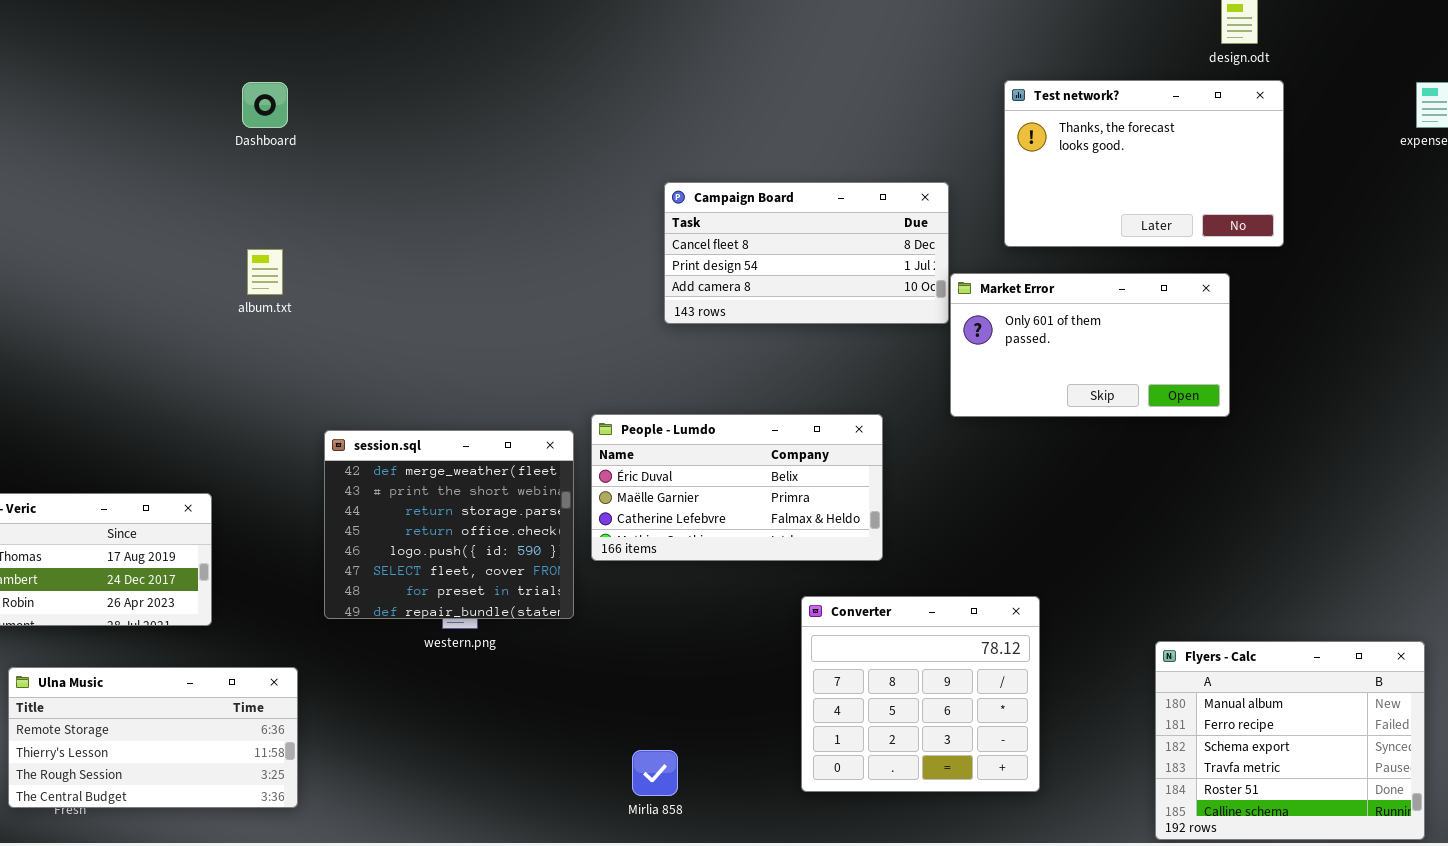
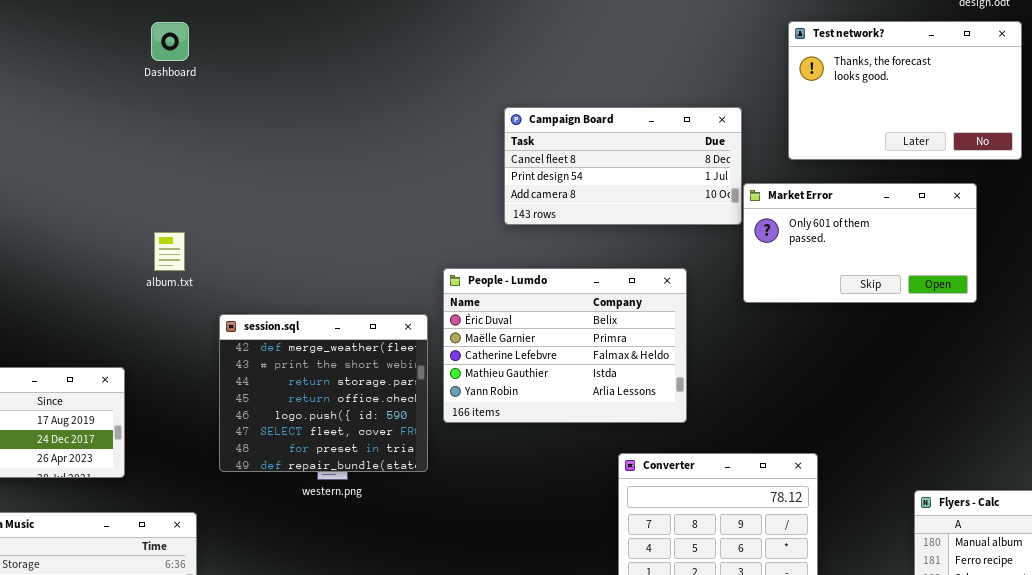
album.txt: [247,249,283,295] -> [154,232,185,271], moved
People - Lumdo: [591,414,883,561] -> [443,268,687,423], resized

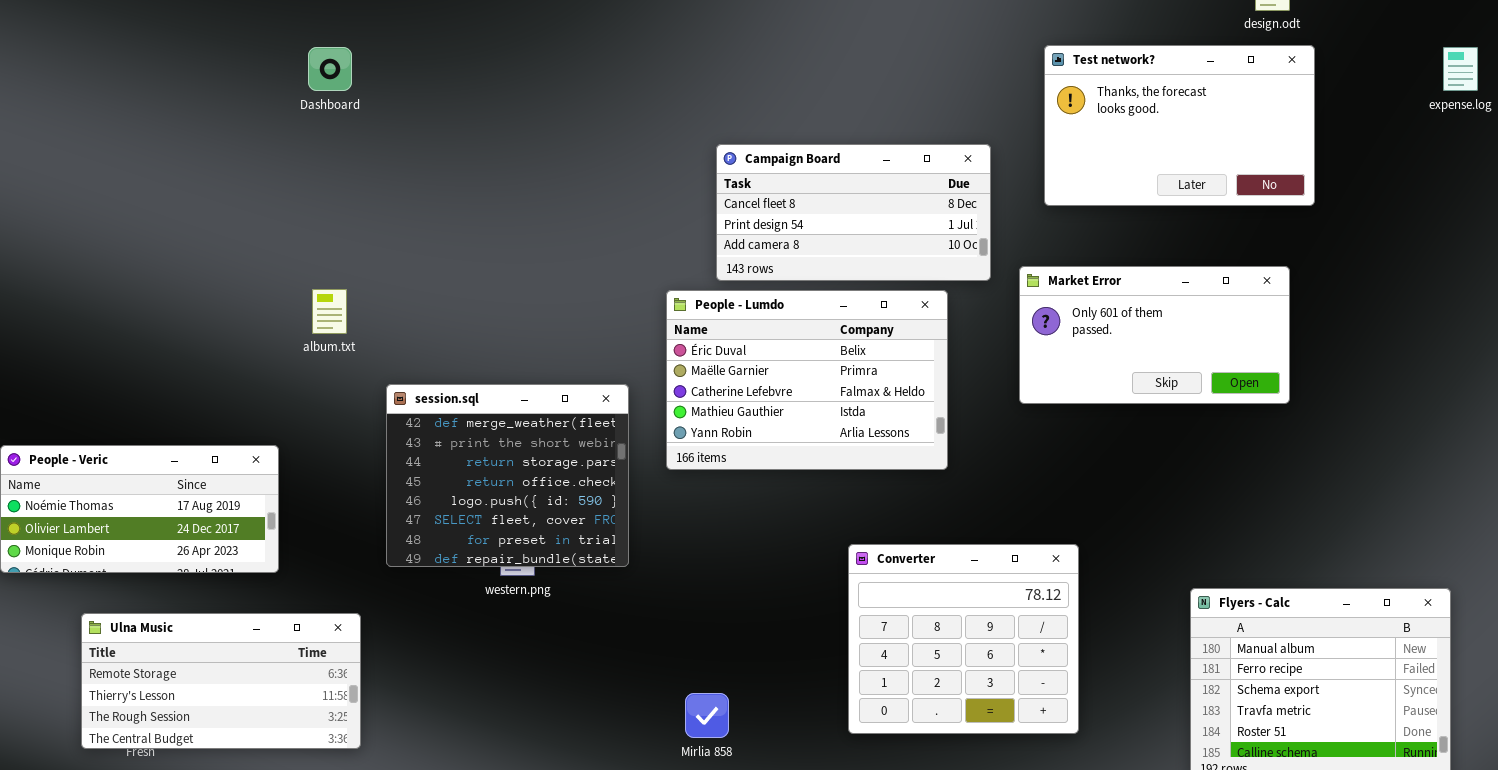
Market Error: [743,183,977,303] -> [1019,266,1290,404], moved
People - Lumdo: [443,268,687,423] -> [666,290,948,470], moved

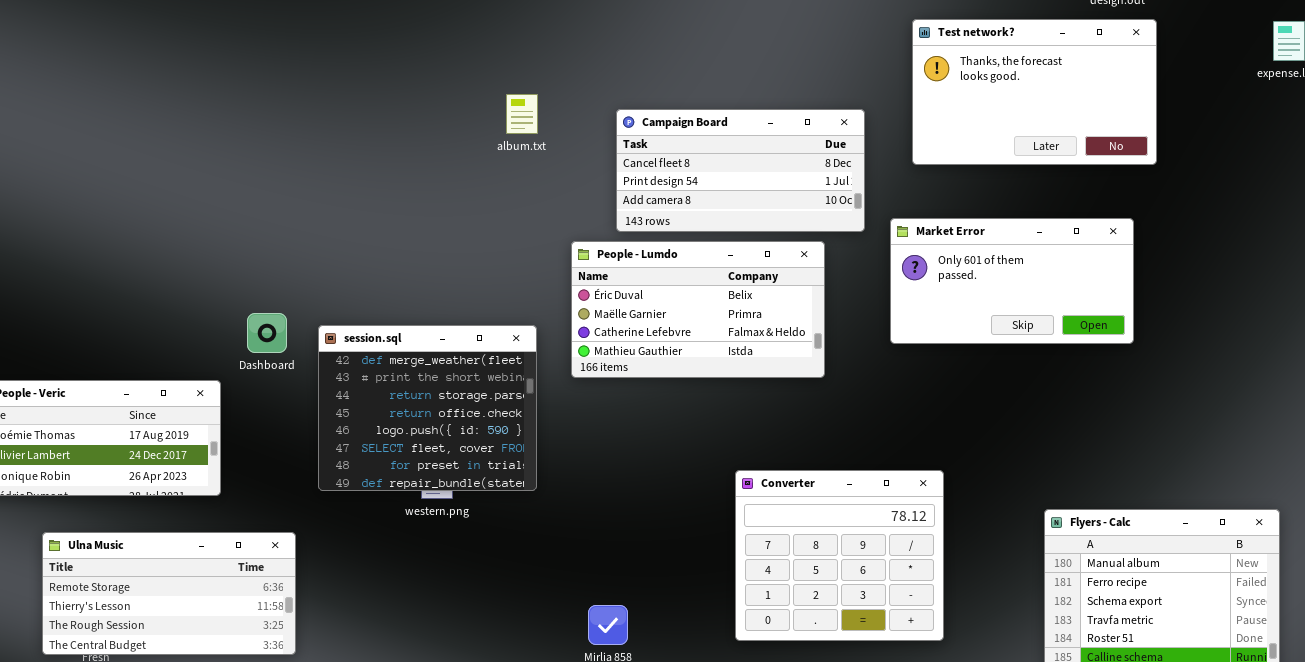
Dashboard: [308,47,352,91] -> [247,313,287,353], moved
album.txt: [312,289,347,334] -> [506,94,538,134], moved
People - Lumdo: [666,290,948,470] -> [571,241,825,378], resized

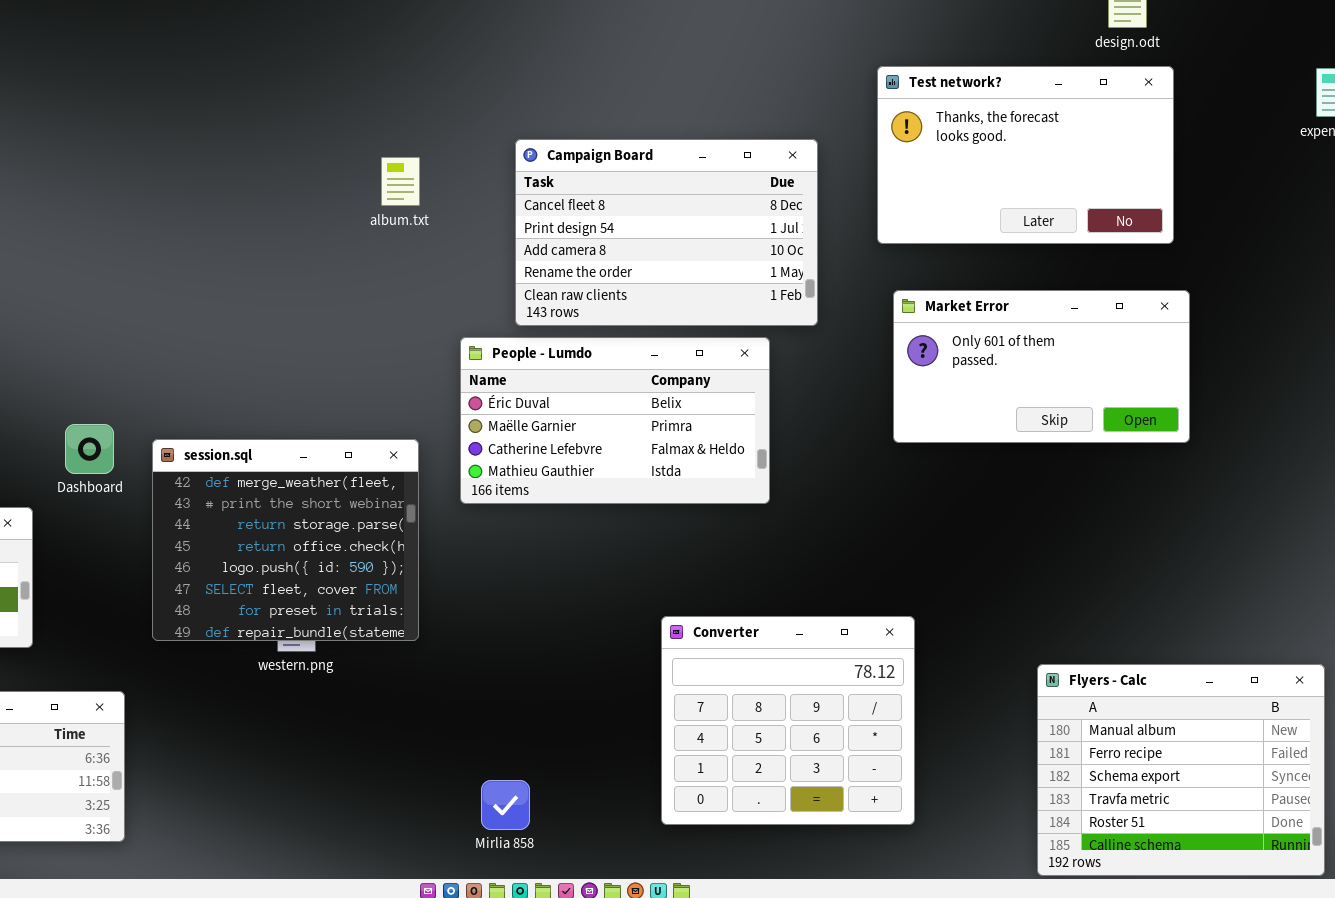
Campaign Board: [616,109,865,232] -> [515,139,818,326], resized
Market Error: [890,218,1134,344] -> [893,290,1190,443], moved

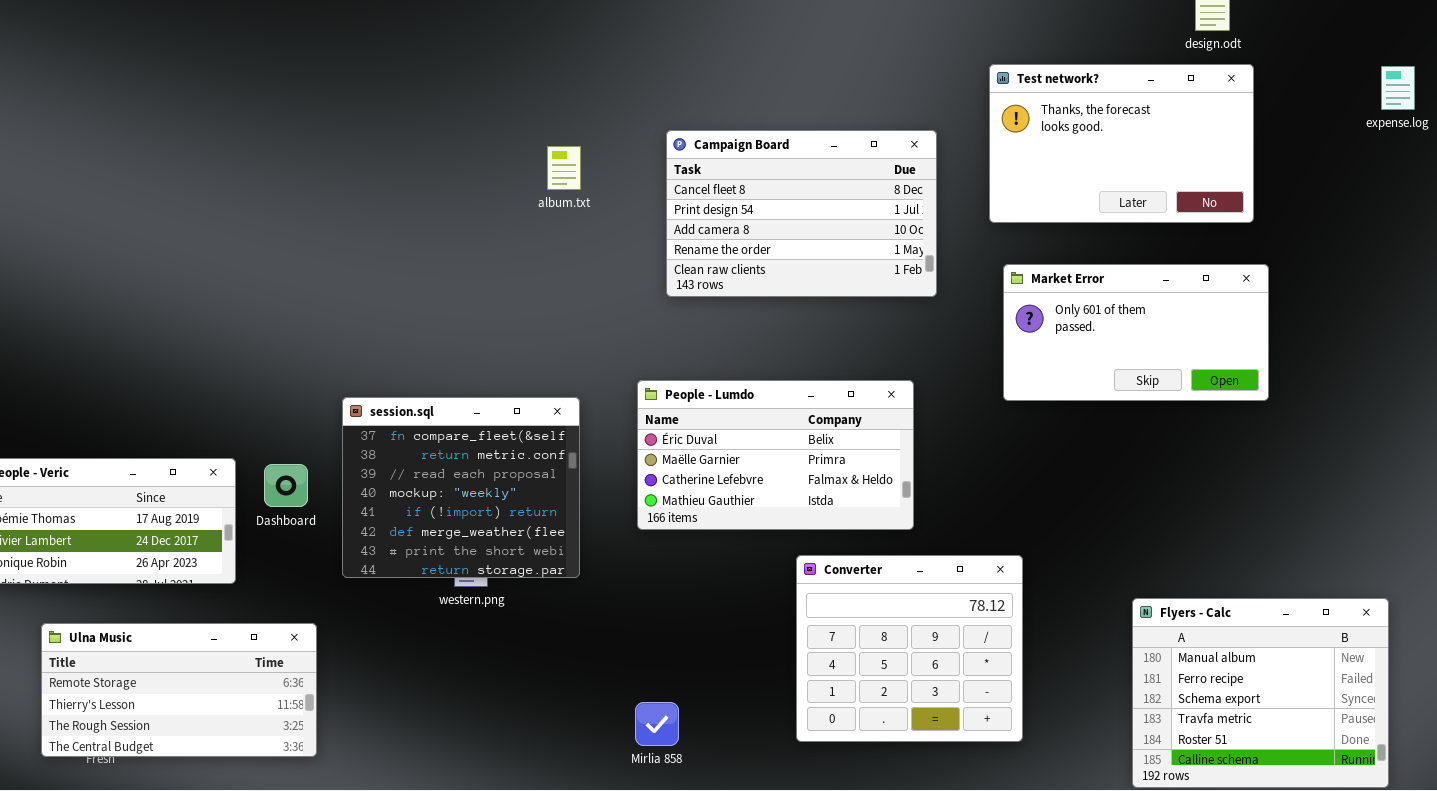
People - Lumdo: [460,337,770,504] -> [637,380,914,530], moved
Dashboard: [65,424,114,474] -> [264,464,308,507], moved
session.sql: [152,439,419,641] -> [342,397,580,578], scrolled up 5 rows

